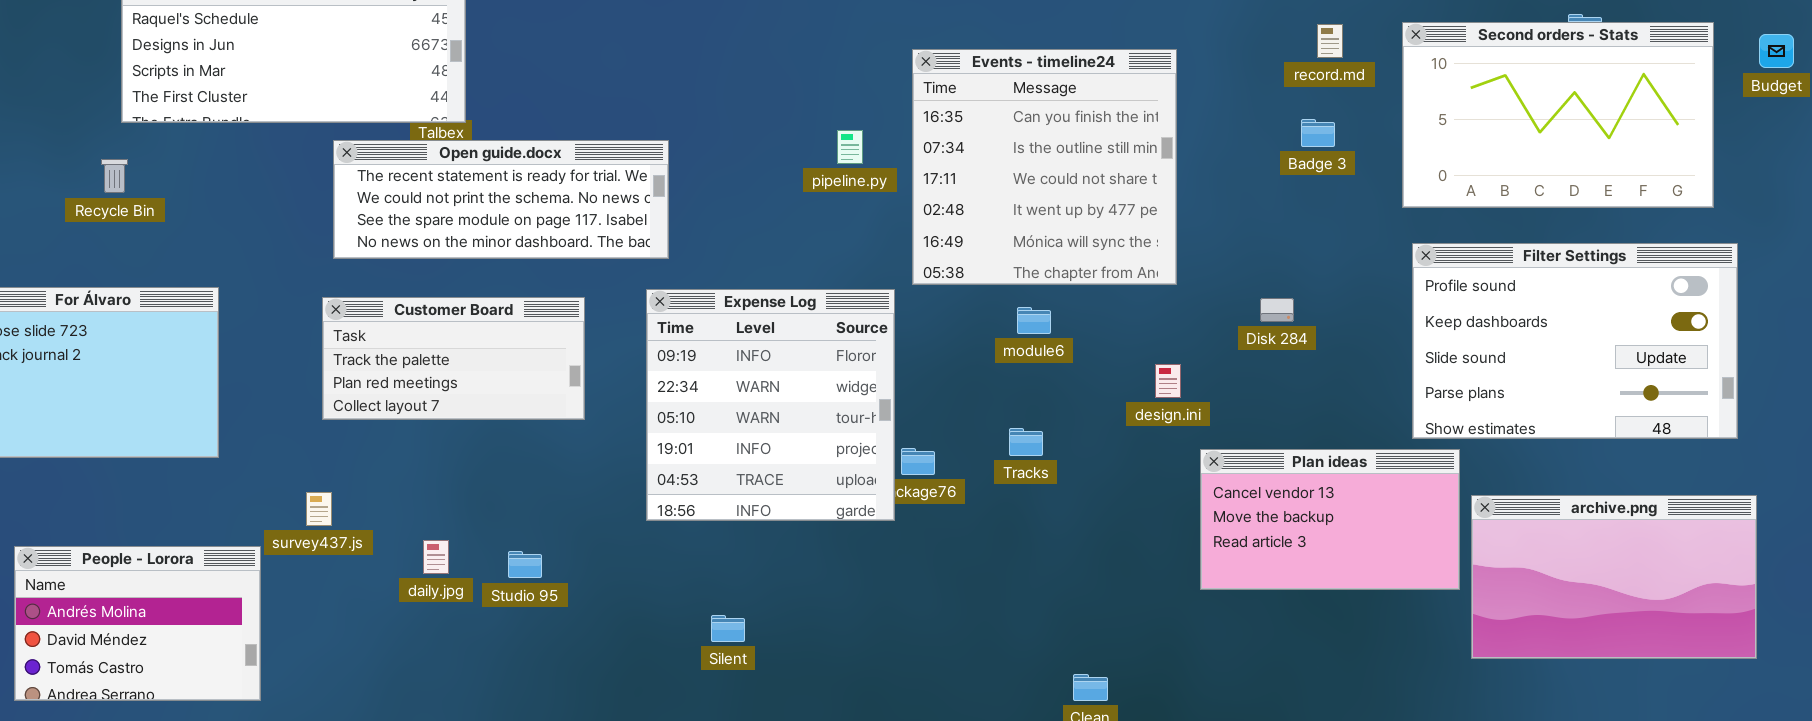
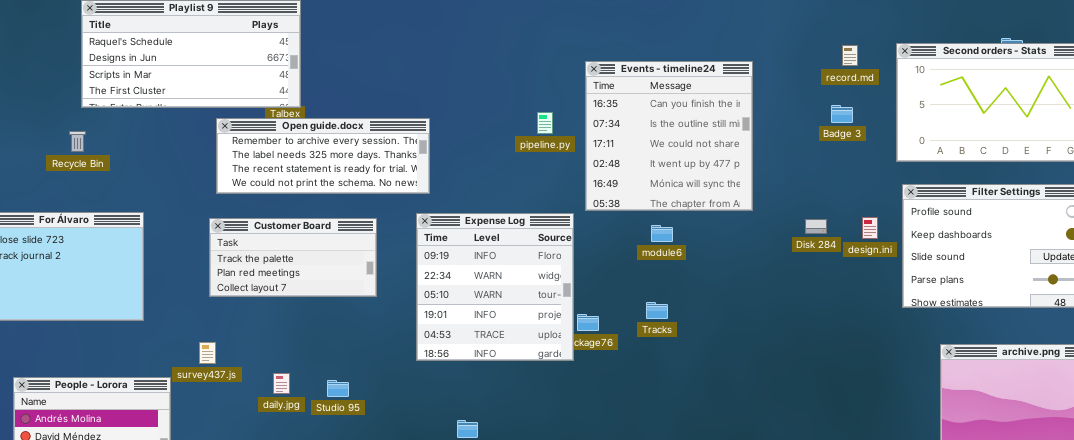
Open guide.docx: [333,140,669,259] -> [216,118,430,194], scrolled up 2 rows
design.ini: [1155,364,1181,398] -> [862,217,878,239], moved
Plan ideas: [1200,449,1460,590] -> none, closed

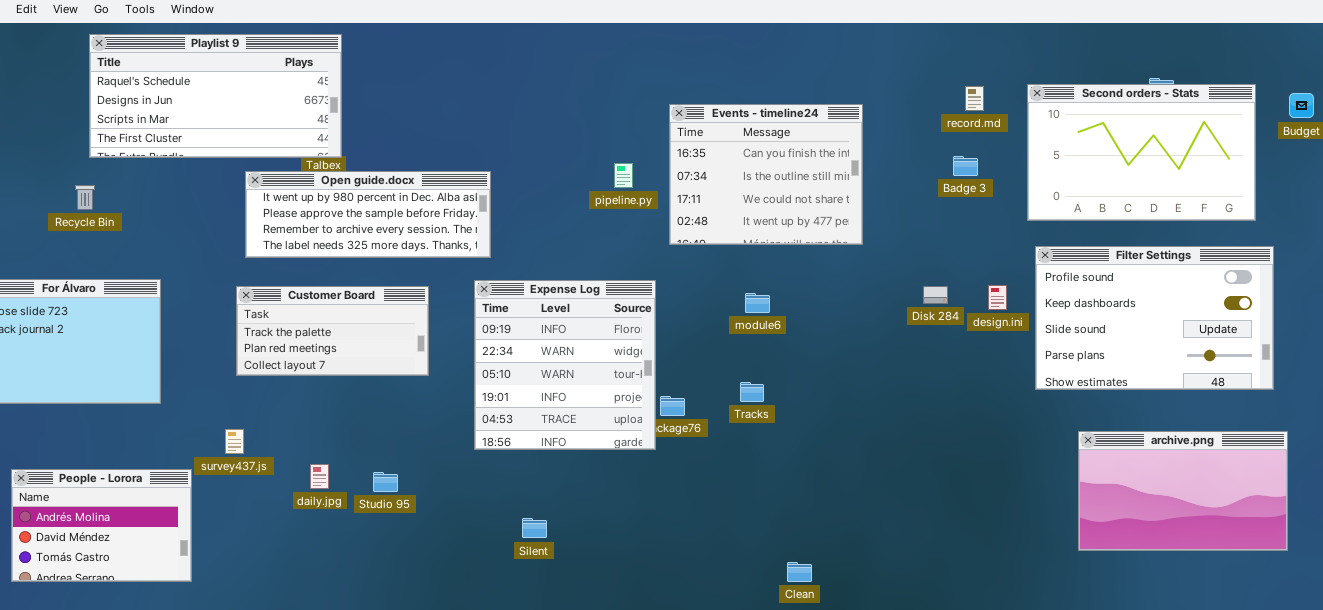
Events - timeline24: [585,61,753,211] -> [669,104,863,245], resized
Open guide.docx: [216,118,430,194] -> [245,171,491,258], scrolled up 2 rows

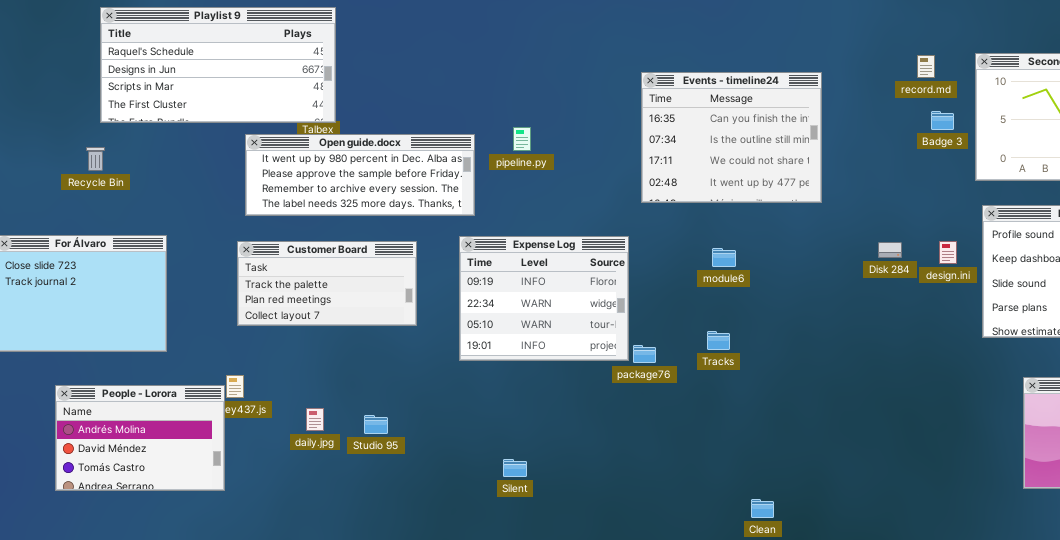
Badge 3: [953,156,978,176] -> [931,111,954,130], moved
pipeline.py: [614,163,633,188] -> [513,127,531,151], moved
Expense Log: [474,280,656,450] -> [459,236,629,361], resized
People - Lorora: [11,469,192,582] -> [55,385,225,491], moved

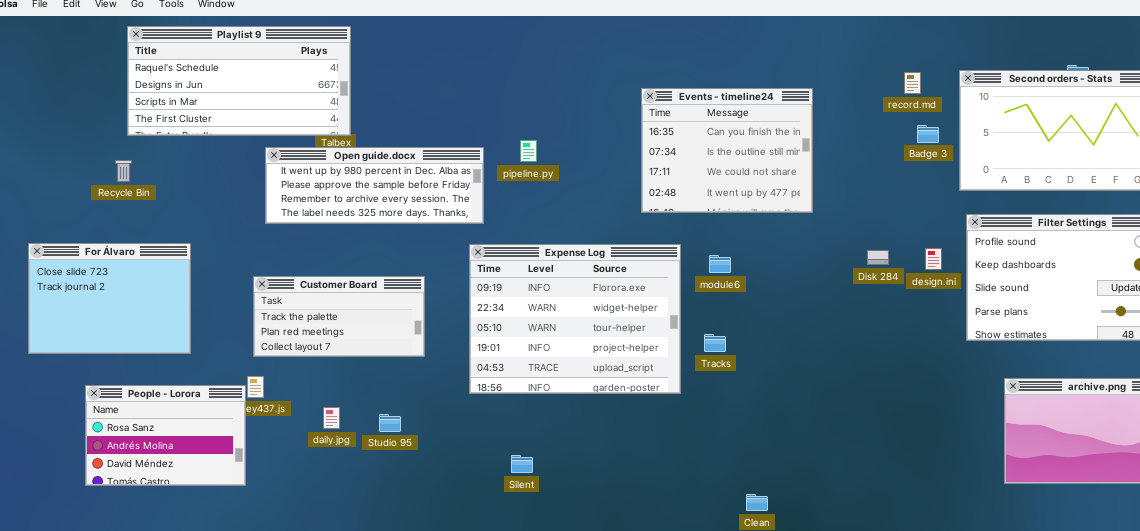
Expense Log: [459,236,629,361] -> [469,244,681,394], resized
Customer Board: [237,241,417,326] -> [253,276,425,357], moved
People - Lorora: [55,385,225,491] -> [85,385,246,486], scrolled up 1 row

